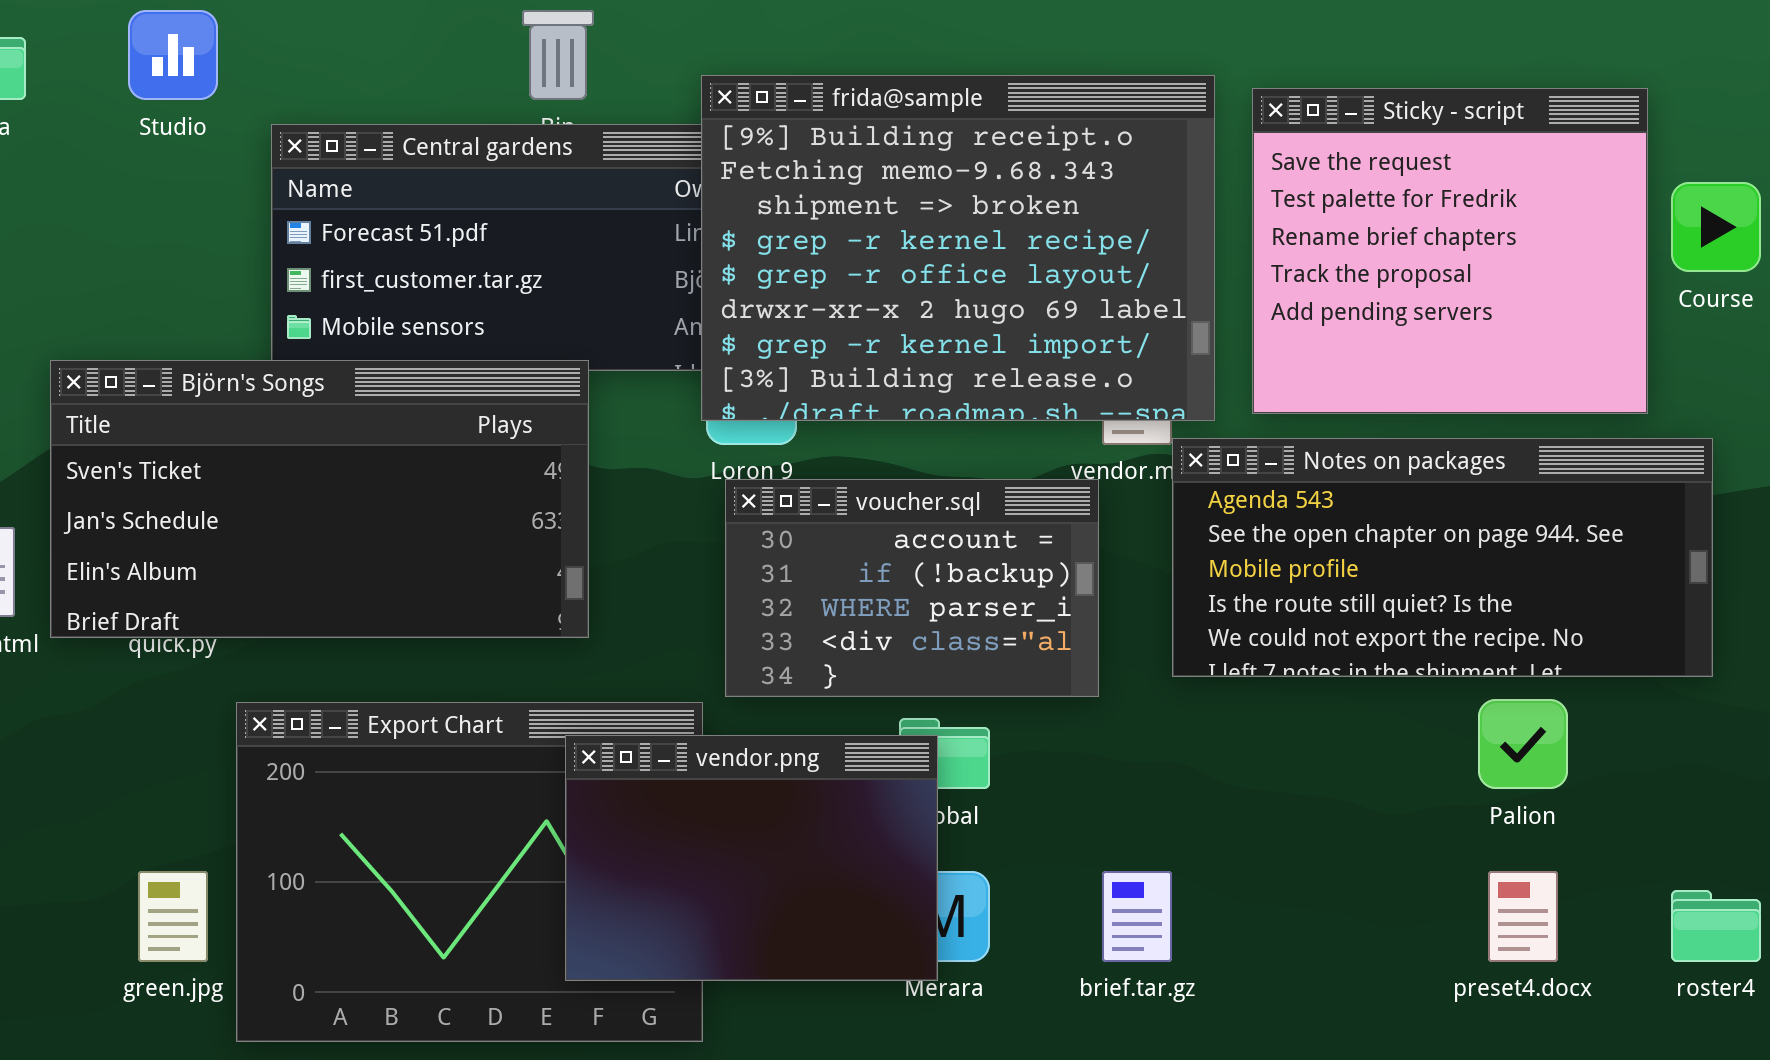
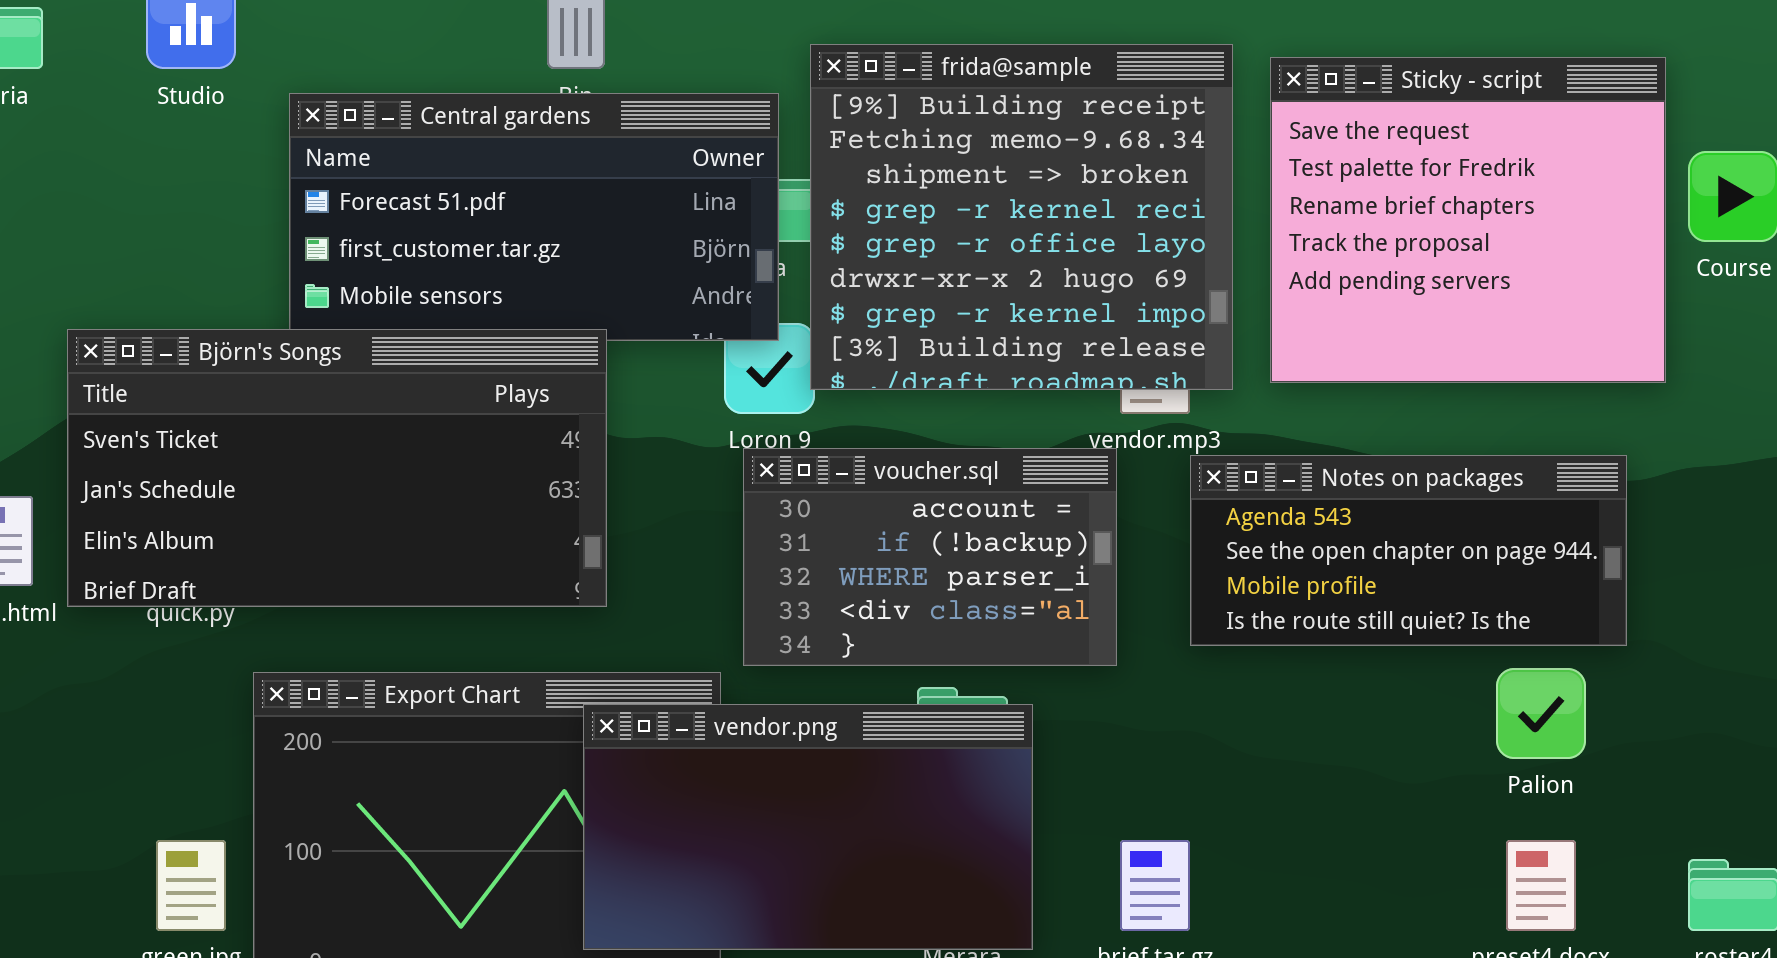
frida@sample: [701,75,1215,421] -> [810,44,1233,390], resized
Notes on packages: [1172,438,1713,677] -> [1190,455,1627,646], resized
vendor.png: [565,735,938,981] -> [583,704,1033,950], resized

